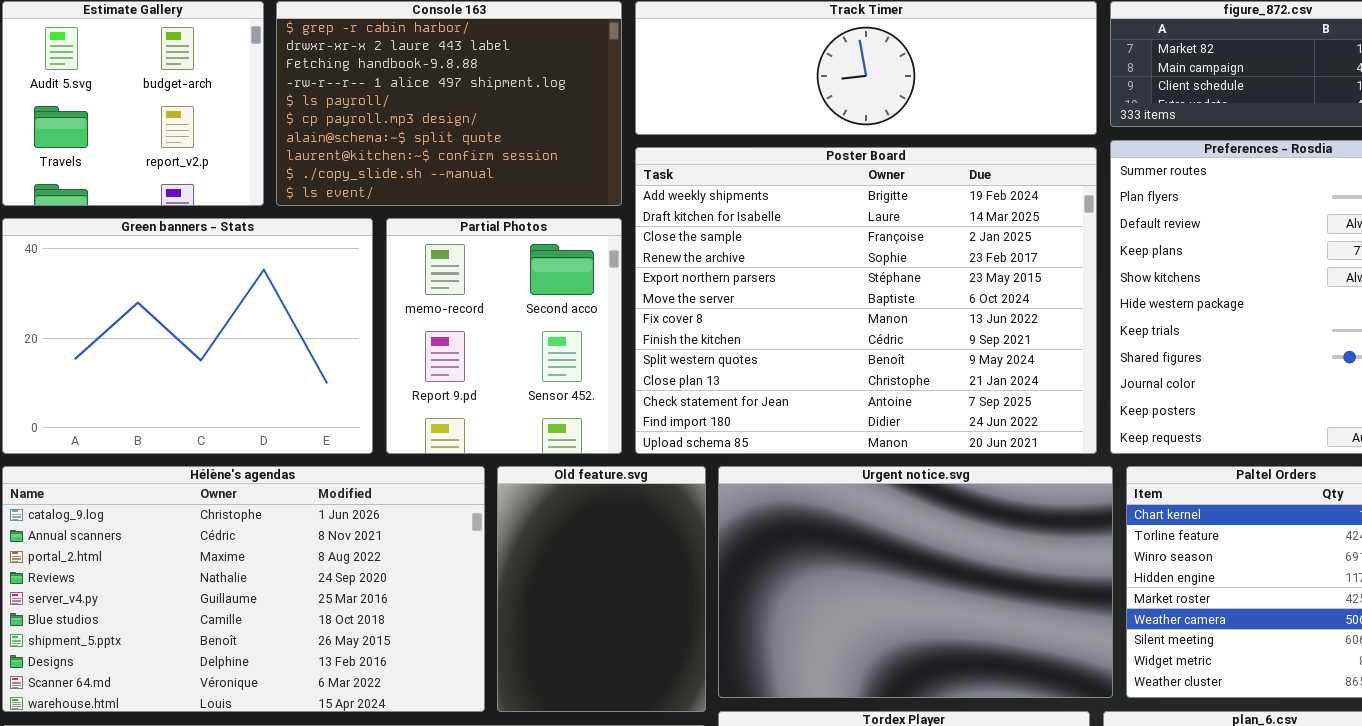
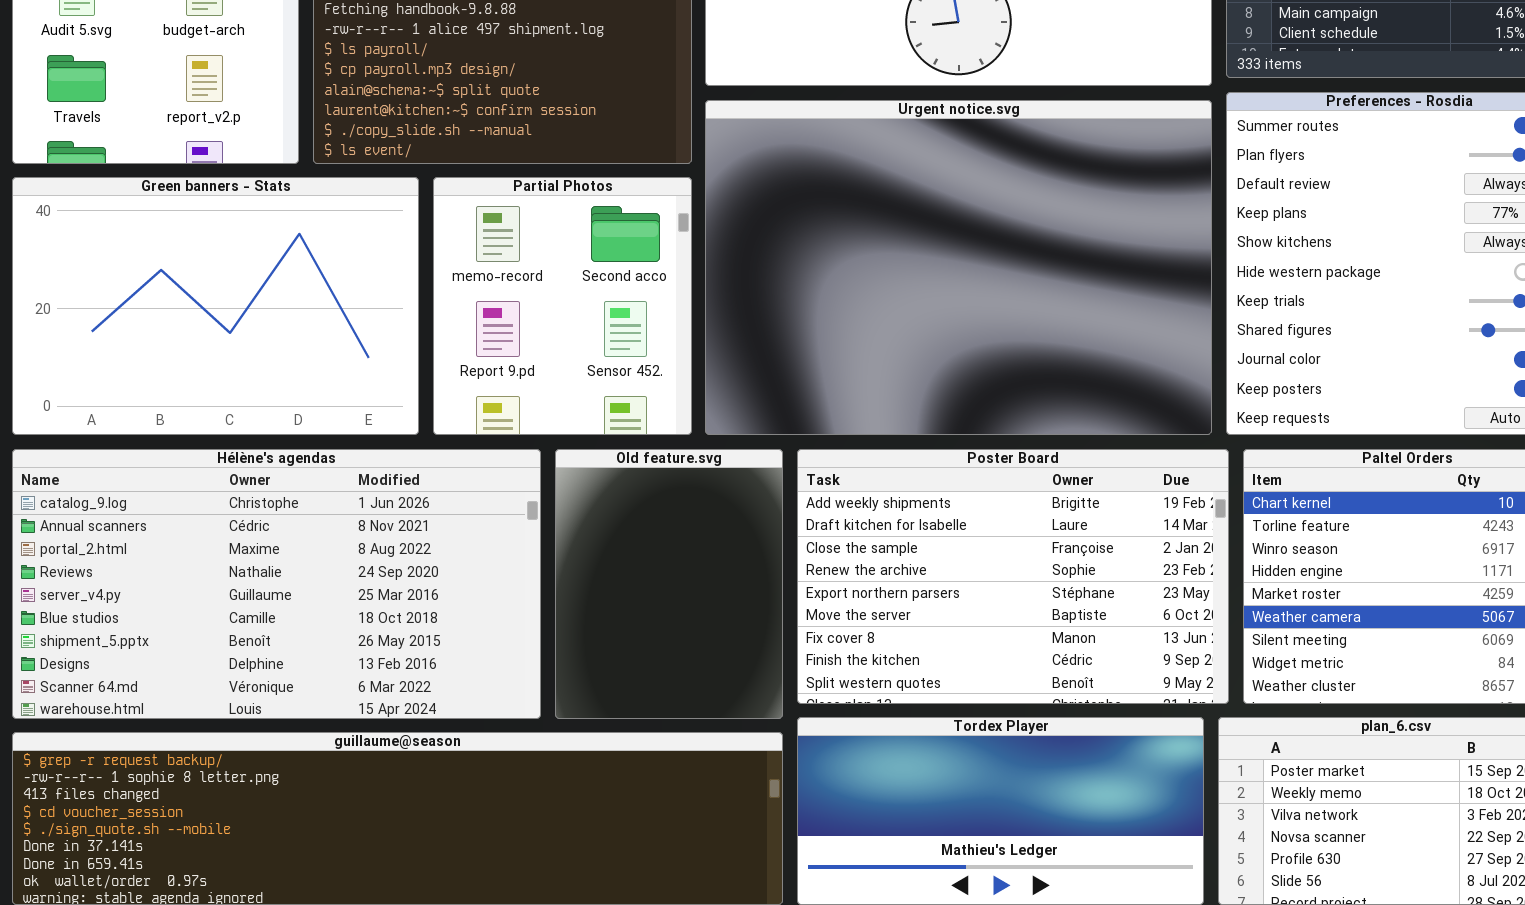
Poster Board: [635,147,1097,454] -> [797,449,1229,704], moved, resized
Urgent notice.svg: [718,466,1113,698] -> [705,100,1212,435], moved, resized

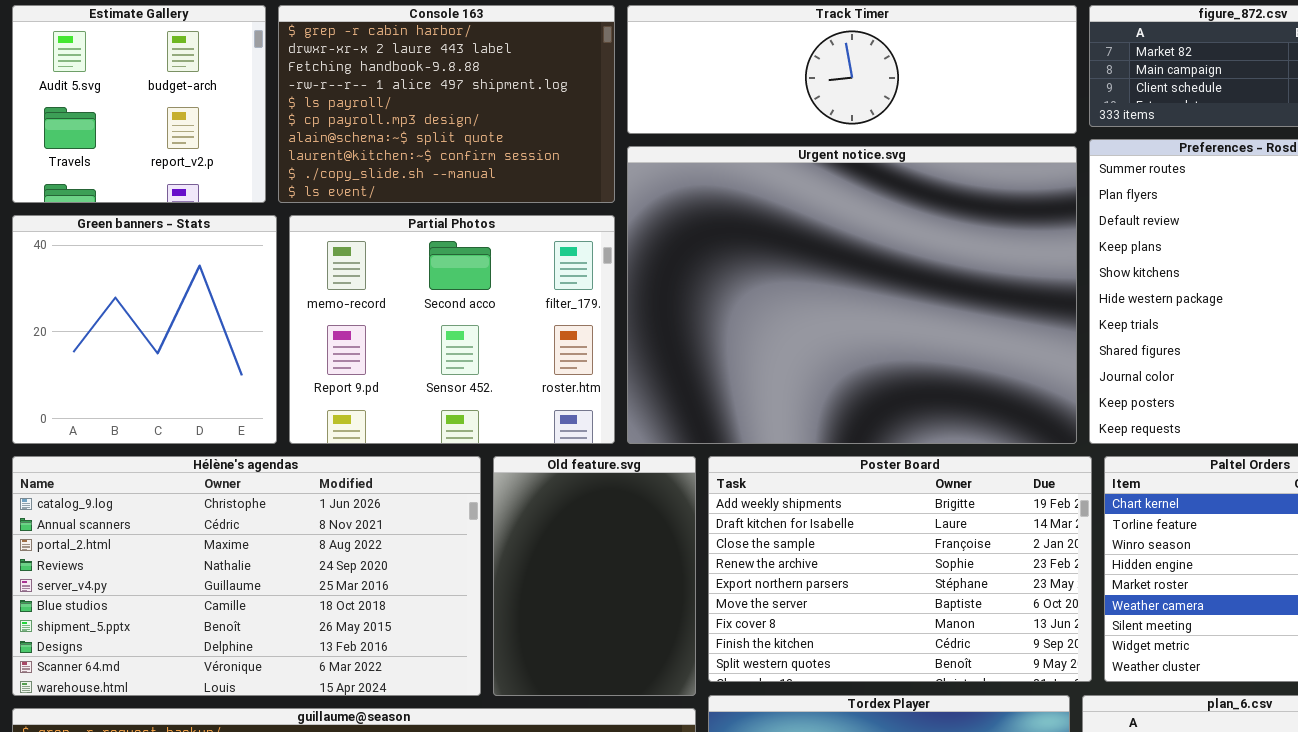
Green banners - Stats: [12,177,419,435] -> [12,215,277,444], resized
Partial Photos: [433,177,692,435] -> [289,215,615,444], resized

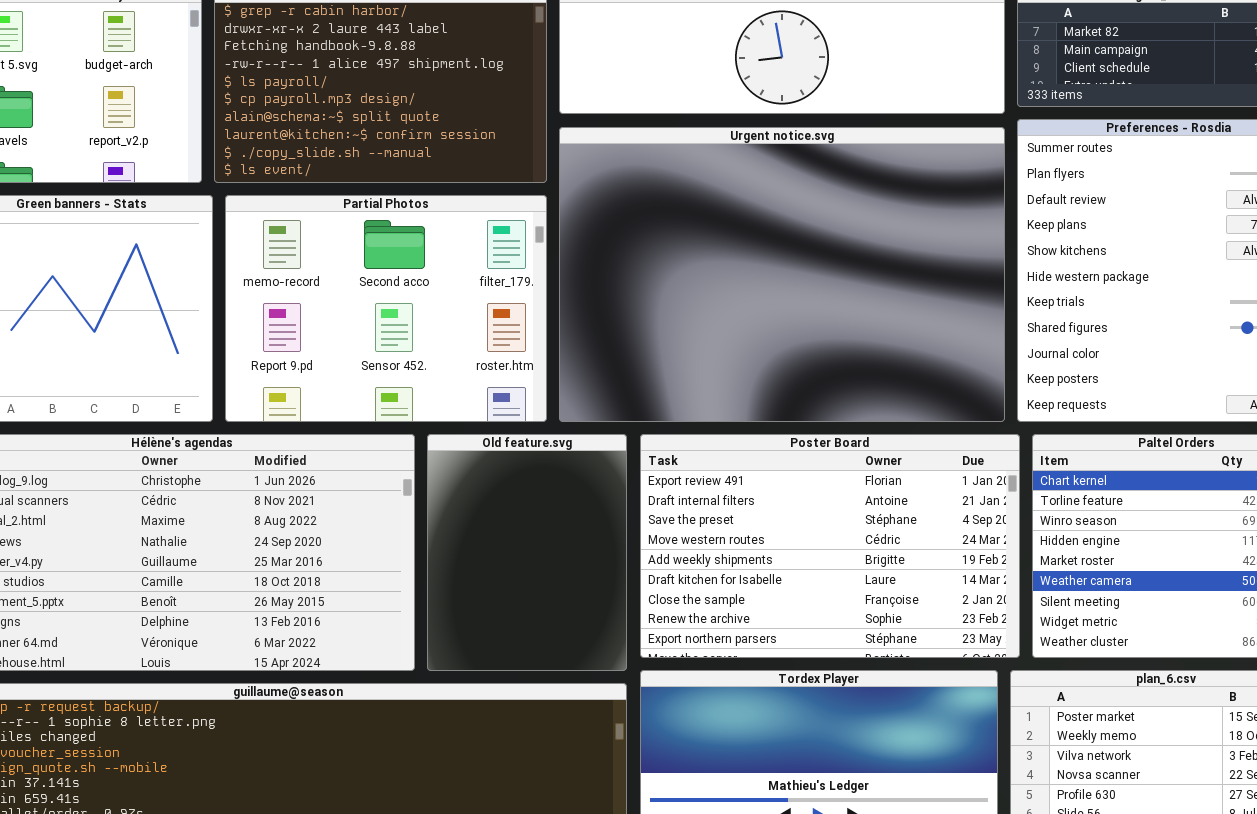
Poster Board: [708,456,1092,682] -> [640,434,1020,658], scrolled up 4 rows

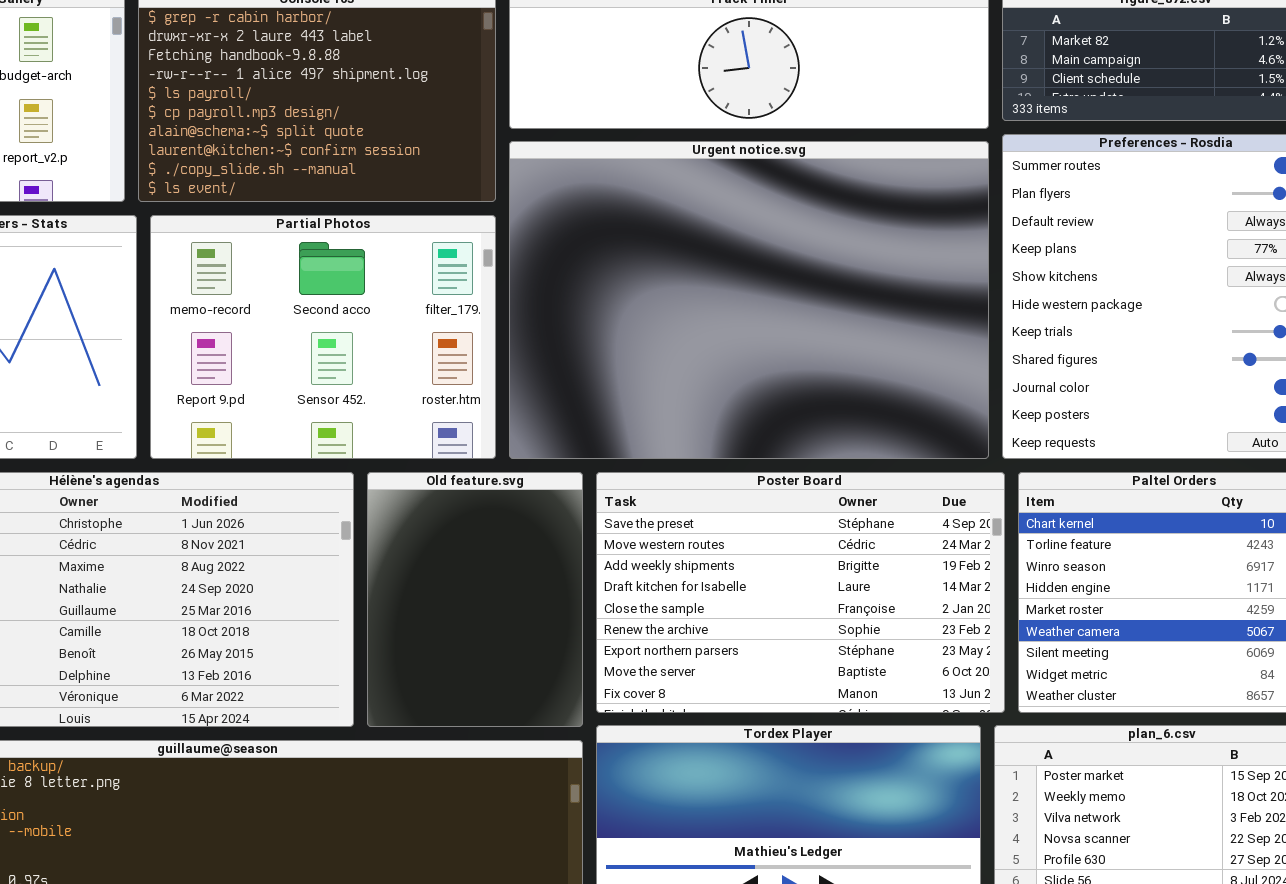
Poster Board: [640,434,1020,658] -> [596,472,1005,713], scrolled down 2 rows

